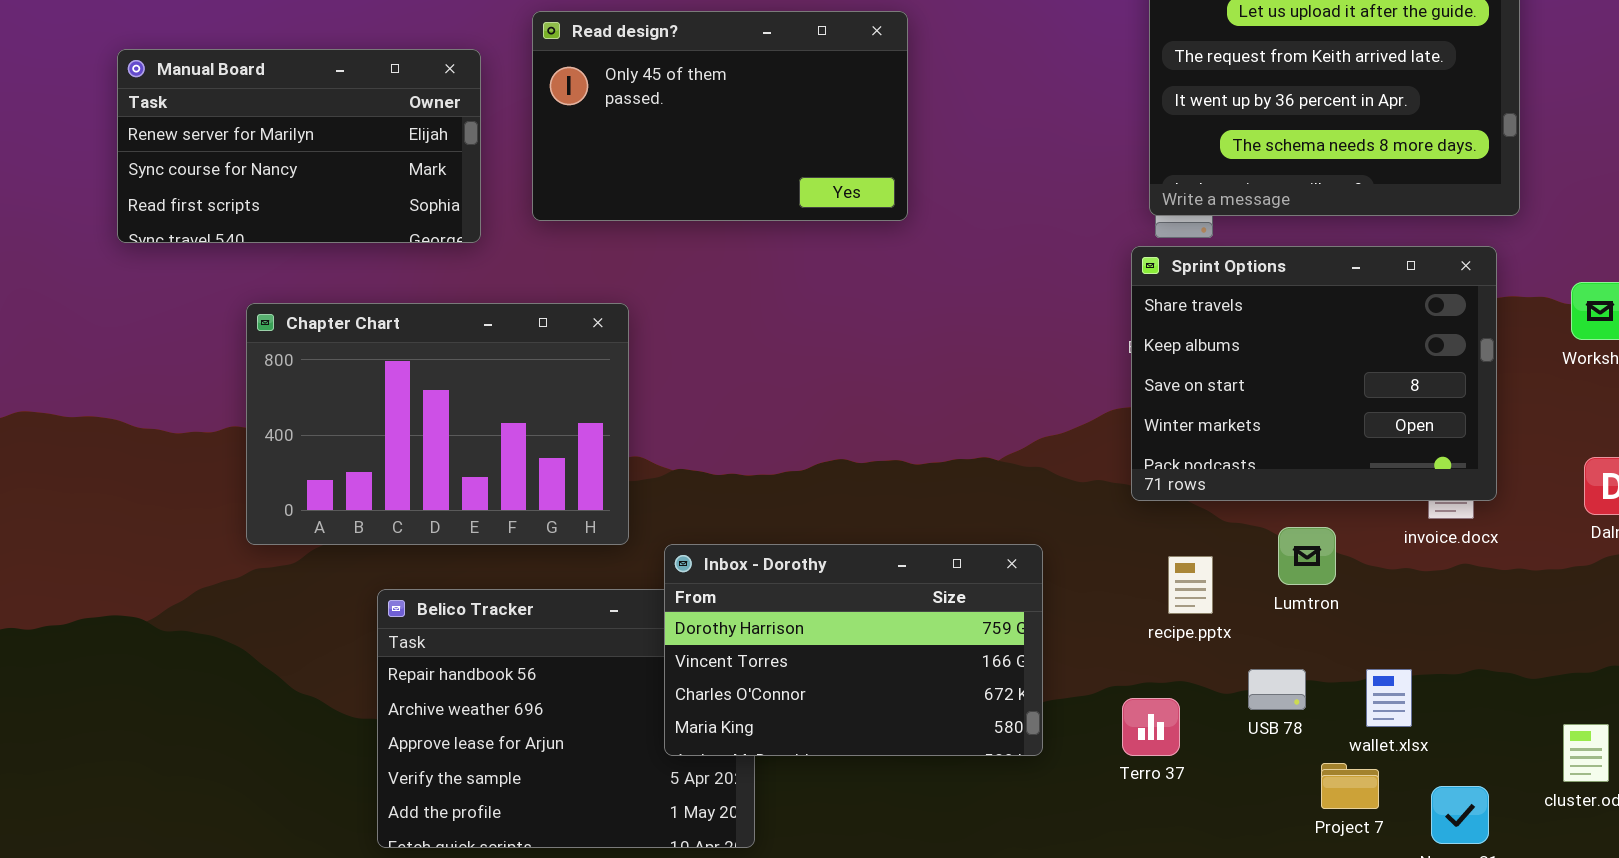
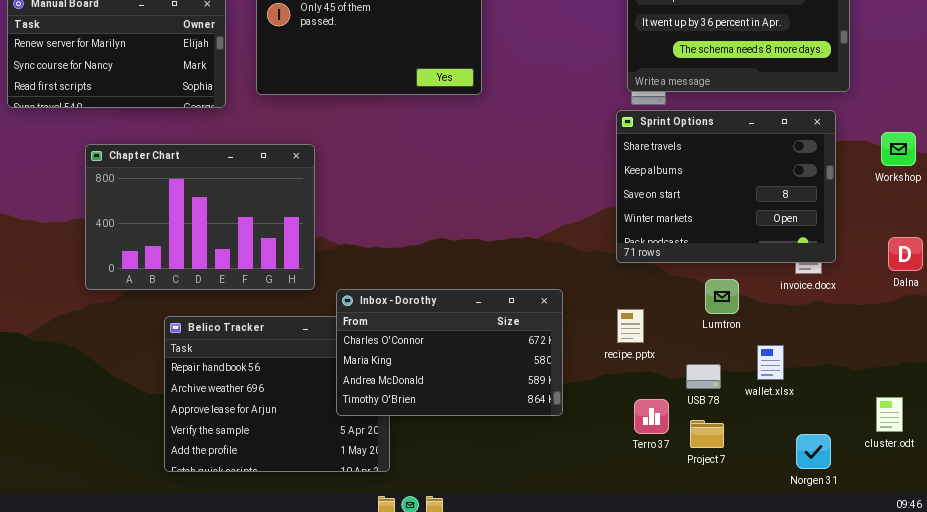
Inbox - Dorothy: [664,544,1043,756] -> [336,289,563,416], scrolled down 2 rows
recipe.pptx: [1168,556,1213,614] -> [617,309,644,343], moved
wallet.xlsx: [1366,669,1412,727] -> [757,345,784,380], moved
Terro 37: [1122,698,1180,756] -> [634,399,669,434], moved
Project 7: [1321,763,1379,809] -> [690,420,724,448], moved

